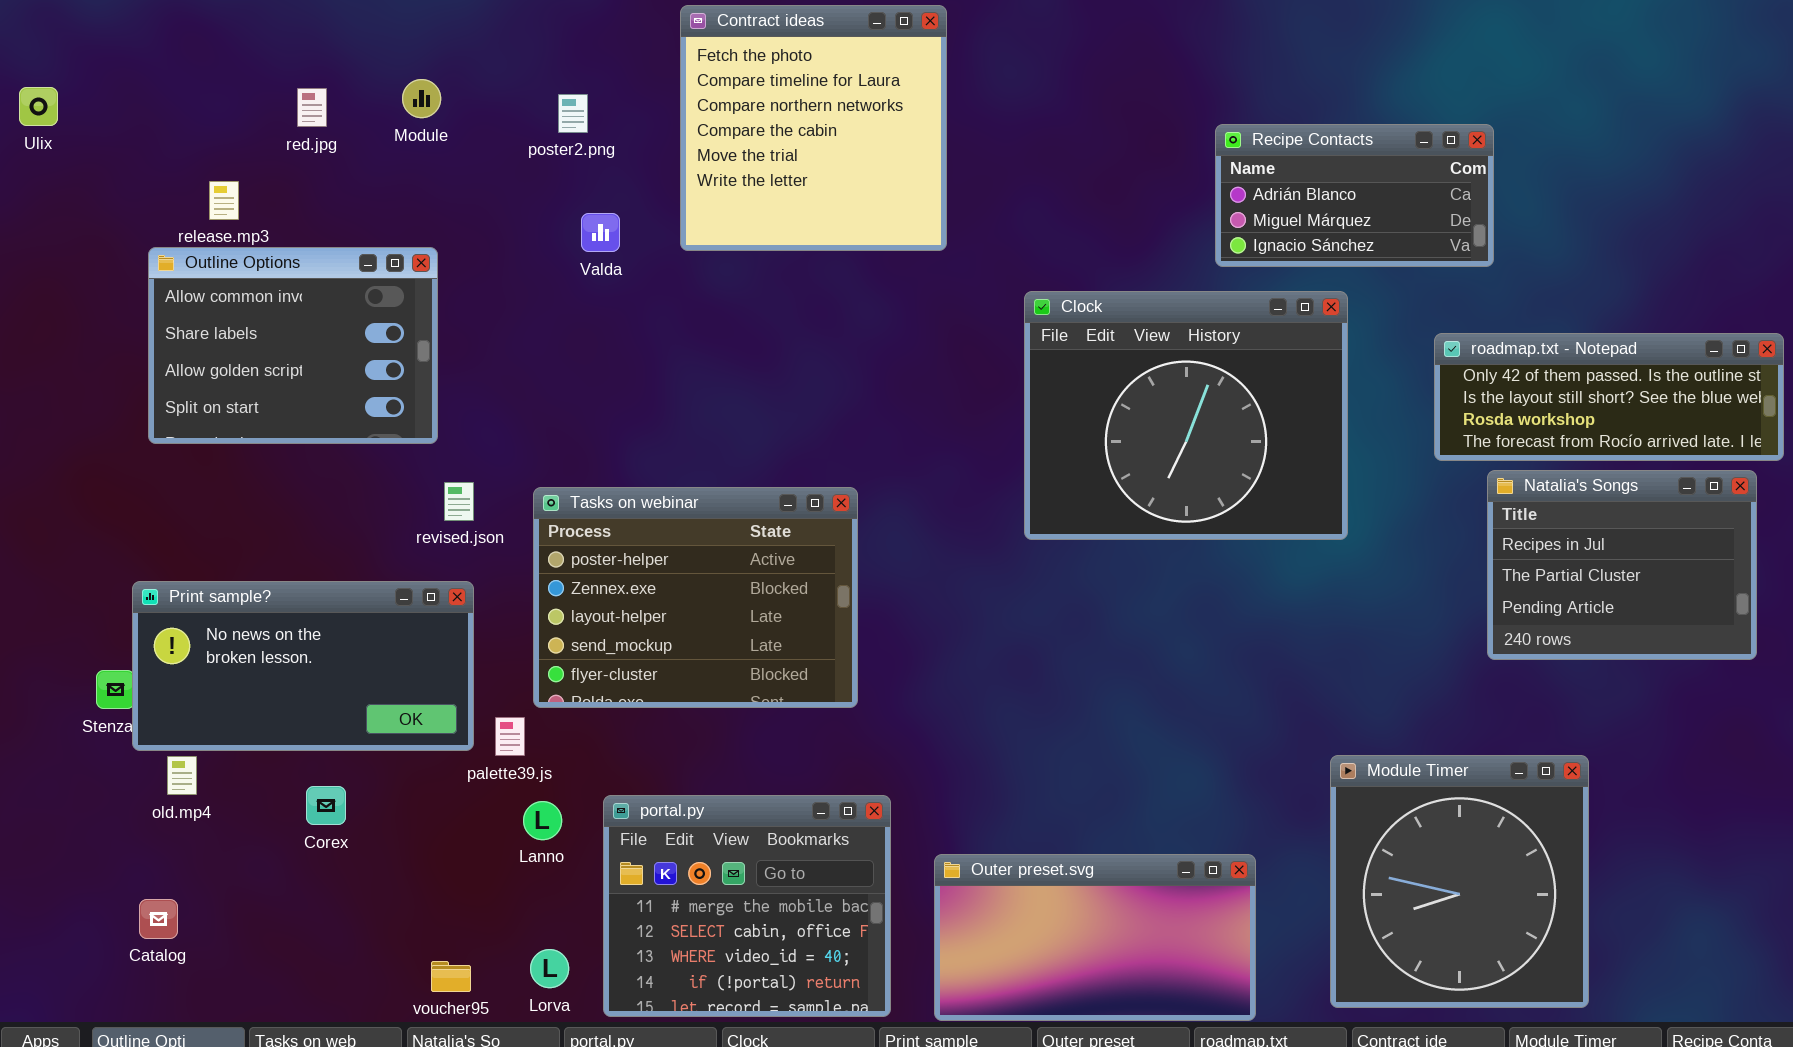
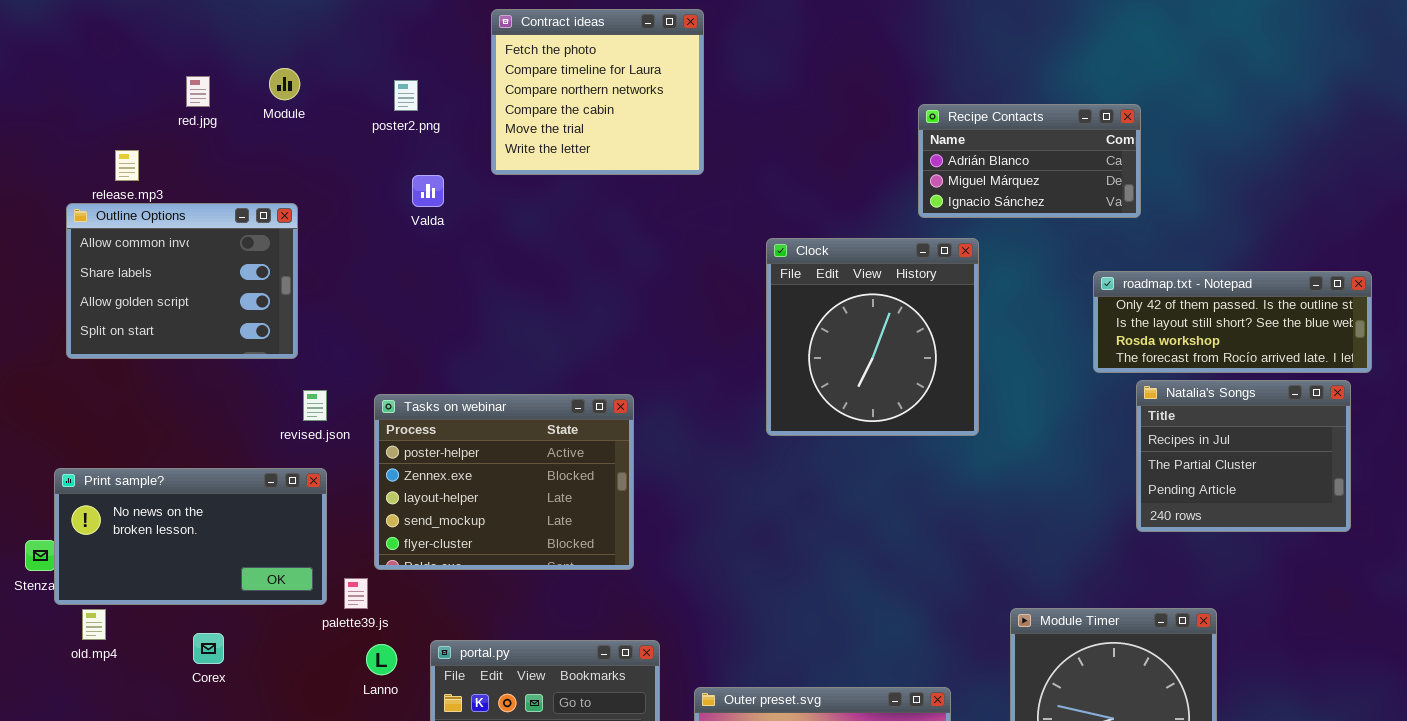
Contract ideas: [680,5,947,251] -> [491,9,704,175], resized
Clock: [1024,291,1348,540] -> [766,238,979,436], resized

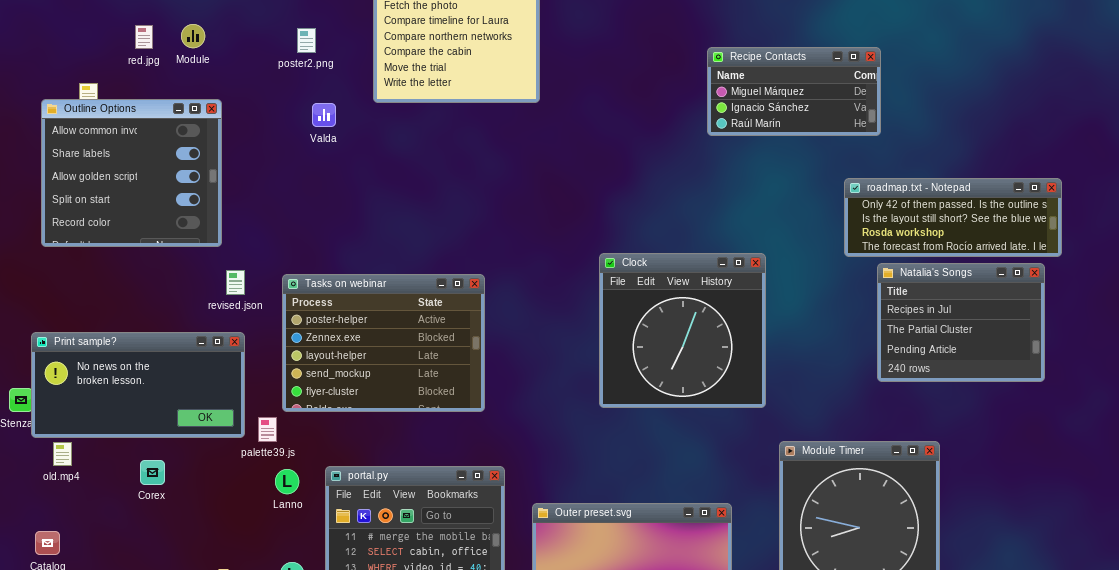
Module: [269,68,300,100] -> [181,24,205,48], moved
Recipe Contacts: [918,104,1141,218] -> [707,47,881,136], scrolled down 1 row
Outline Options: [66,203,298,359] -> [41,99,222,247], resized
Clock: [766,238,979,436] -> [599,253,766,408], moved

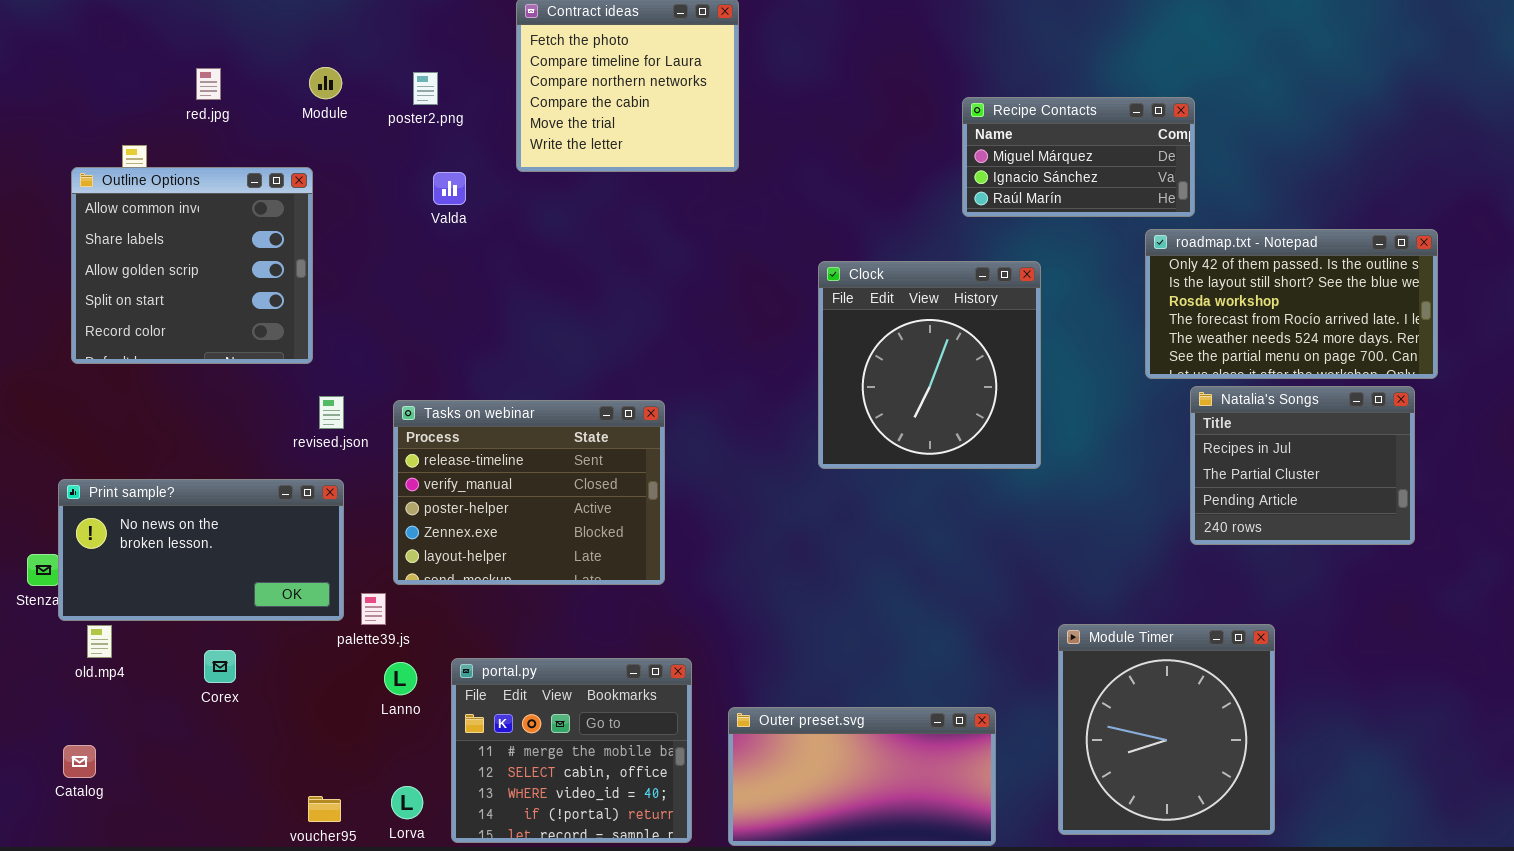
Module: [181,24,205,48] -> [309,67,342,99], moved
roadmap.txt - Notepad: [844,178,1062,257] -> [1145,229,1438,379], resized
Clock: [599,253,766,408] -> [818,261,1041,469], moved
Tasks on webinar: [282,274,485,412] -> [393,400,665,585], scrolled up 2 rows

